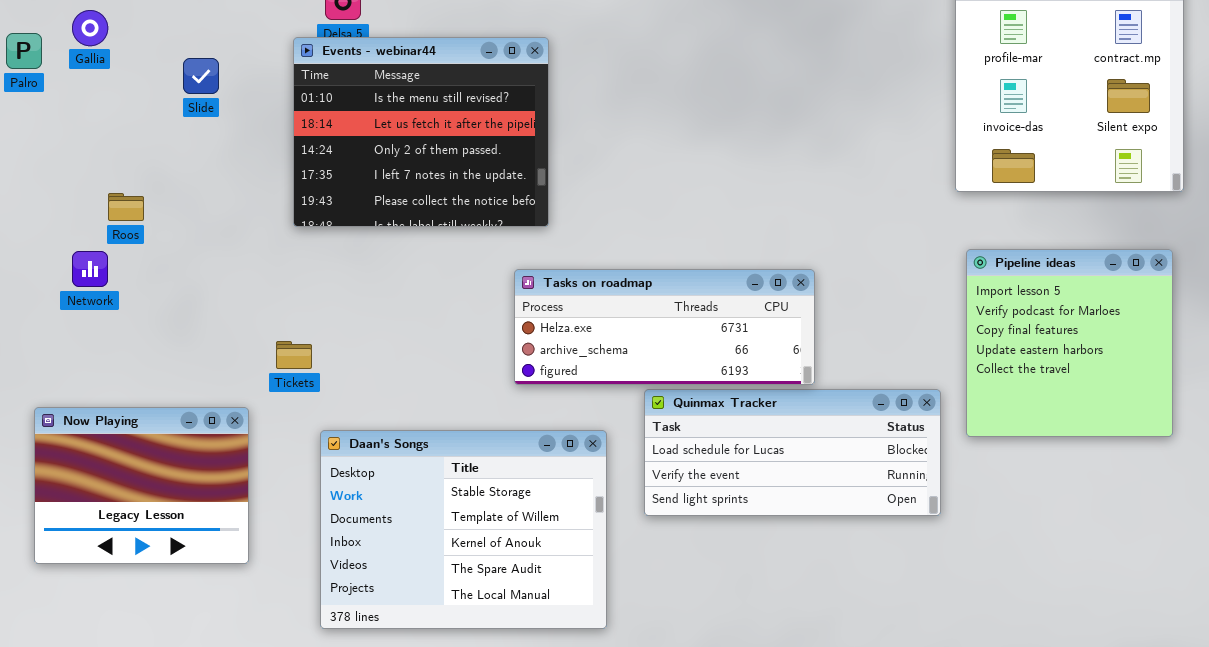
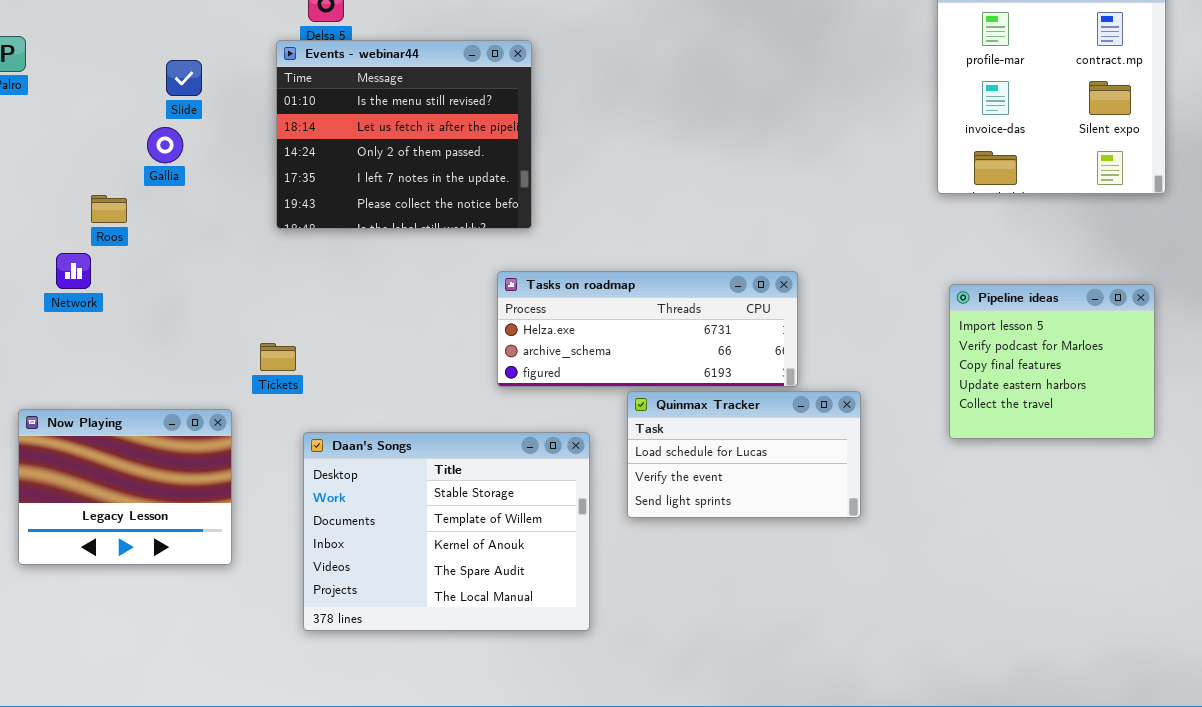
Gallia: [72,10,108,46] -> [147,127,183,163], moved
Pipeline ideas: [966,249,1173,437] -> [949,284,1155,439], resized
Quinmax Tracker: [644,389,941,516] -> [627,391,861,518], resized

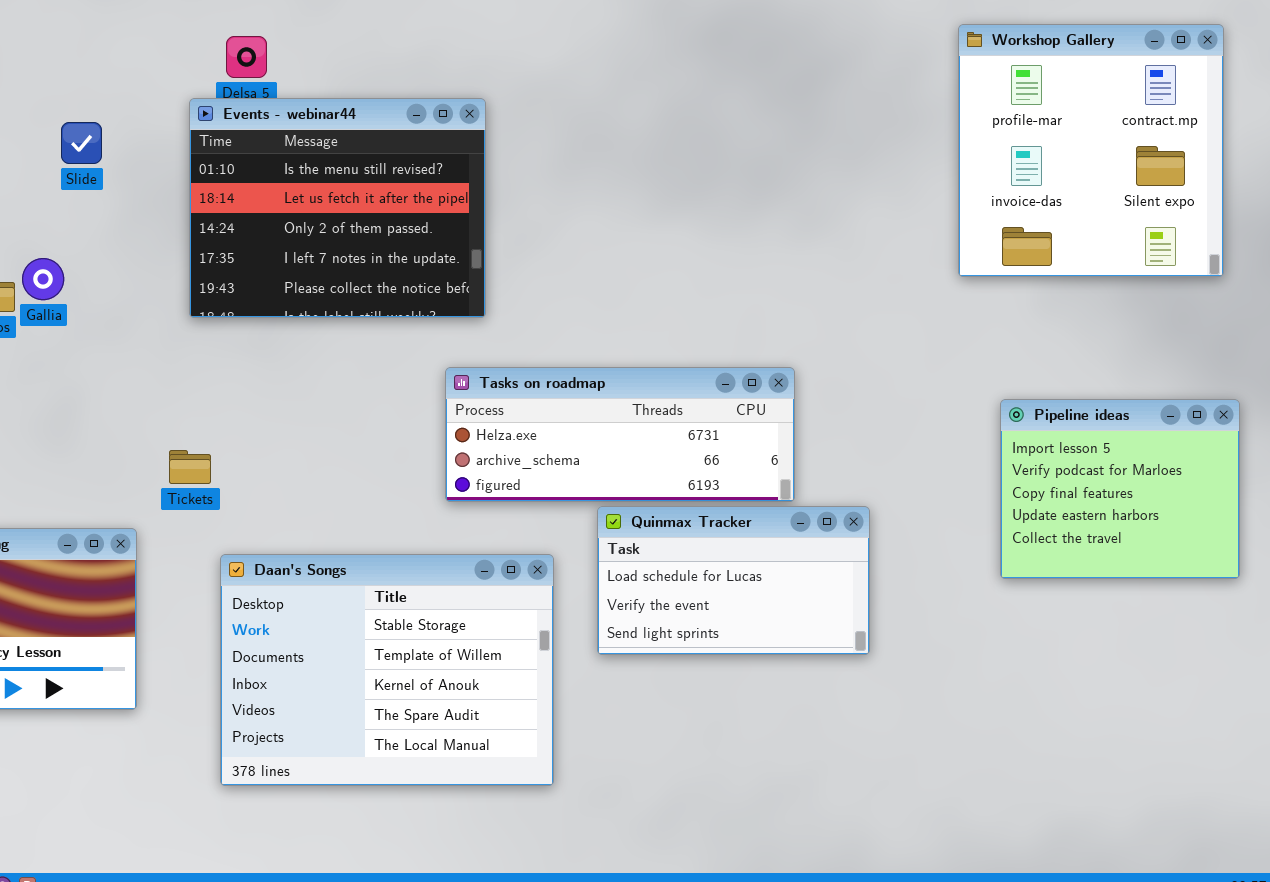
Gallia: [147,127,183,163] -> [22,258,64,300], moved
Pipeline ideas: [949,284,1155,439] -> [1000,399,1240,579], moved

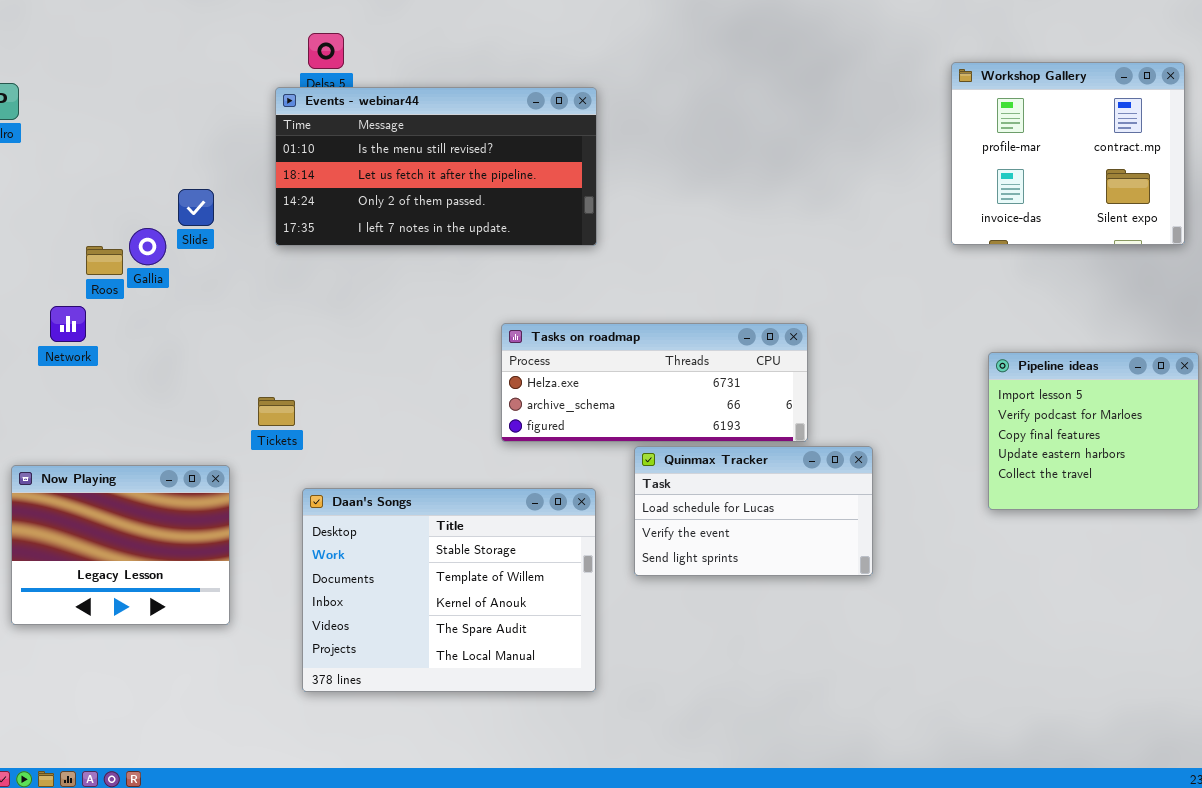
Workshop Gallery: [958,24,1224,277] -> [951,62,1185,245], resized
Events - webinar44: [189,98,486,318] -> [275,87,597,246], resized
Slide: [61,122,102,164] -> [178,189,214,226], moved

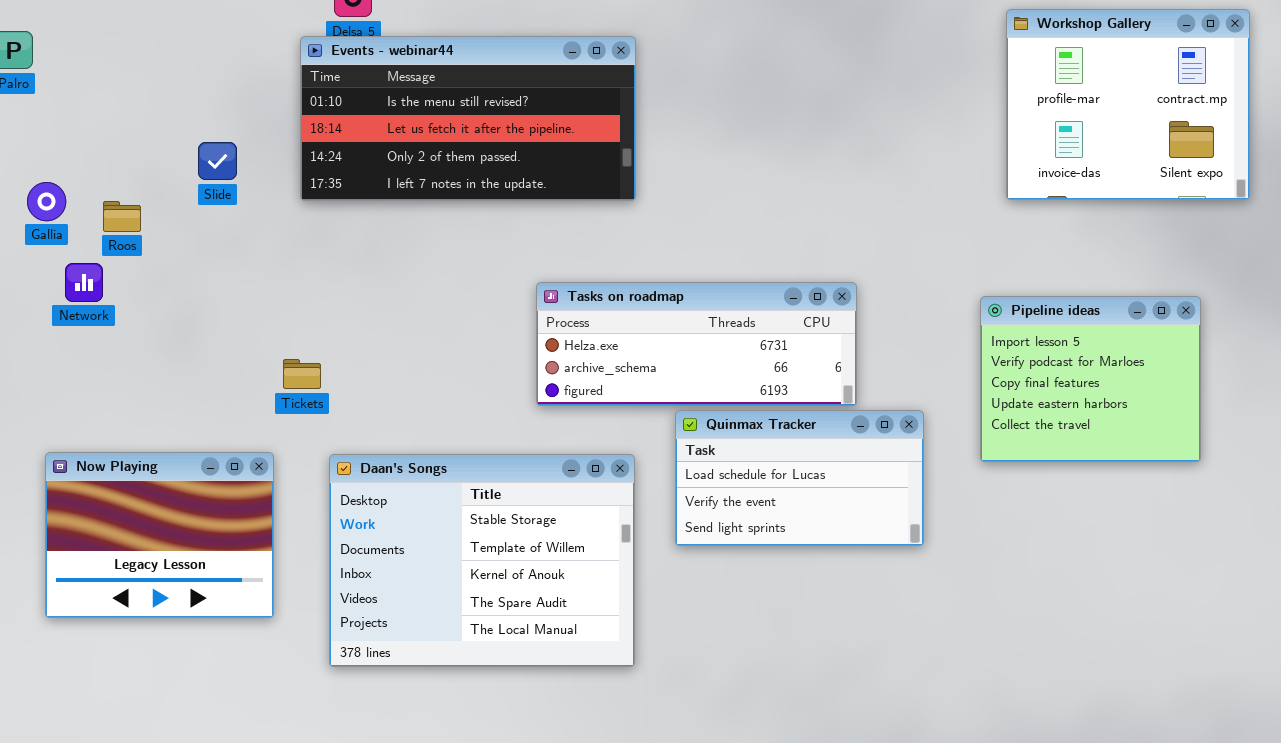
Gallia: [129,228,166,265] -> [27,182,66,221], moved
Pipeline ideas: [988,352,1199,510] -> [980,296,1201,462], moved
Now Playing: [11,465,230,625] -> [45,452,274,618], moved

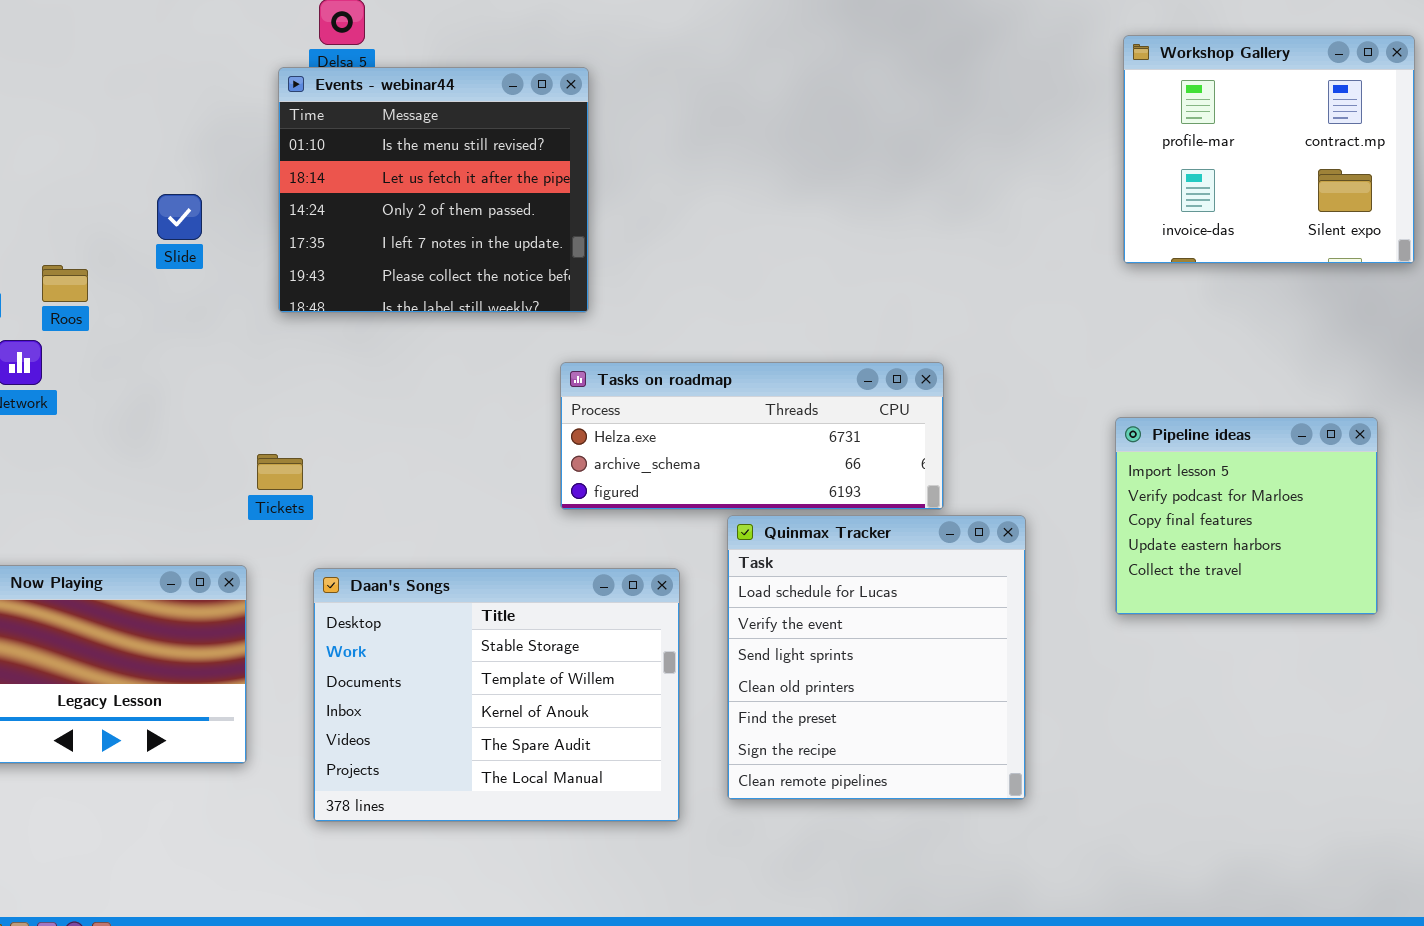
Events - webinar44: [300,36,636,201] -> [278,67,589,313], resized
Pipeline ideas: [980,296,1201,462] -> [1115,417,1378,615], moved
Quinmax Tracker: [675,410,924,546] -> [727,515,1026,800], resized

